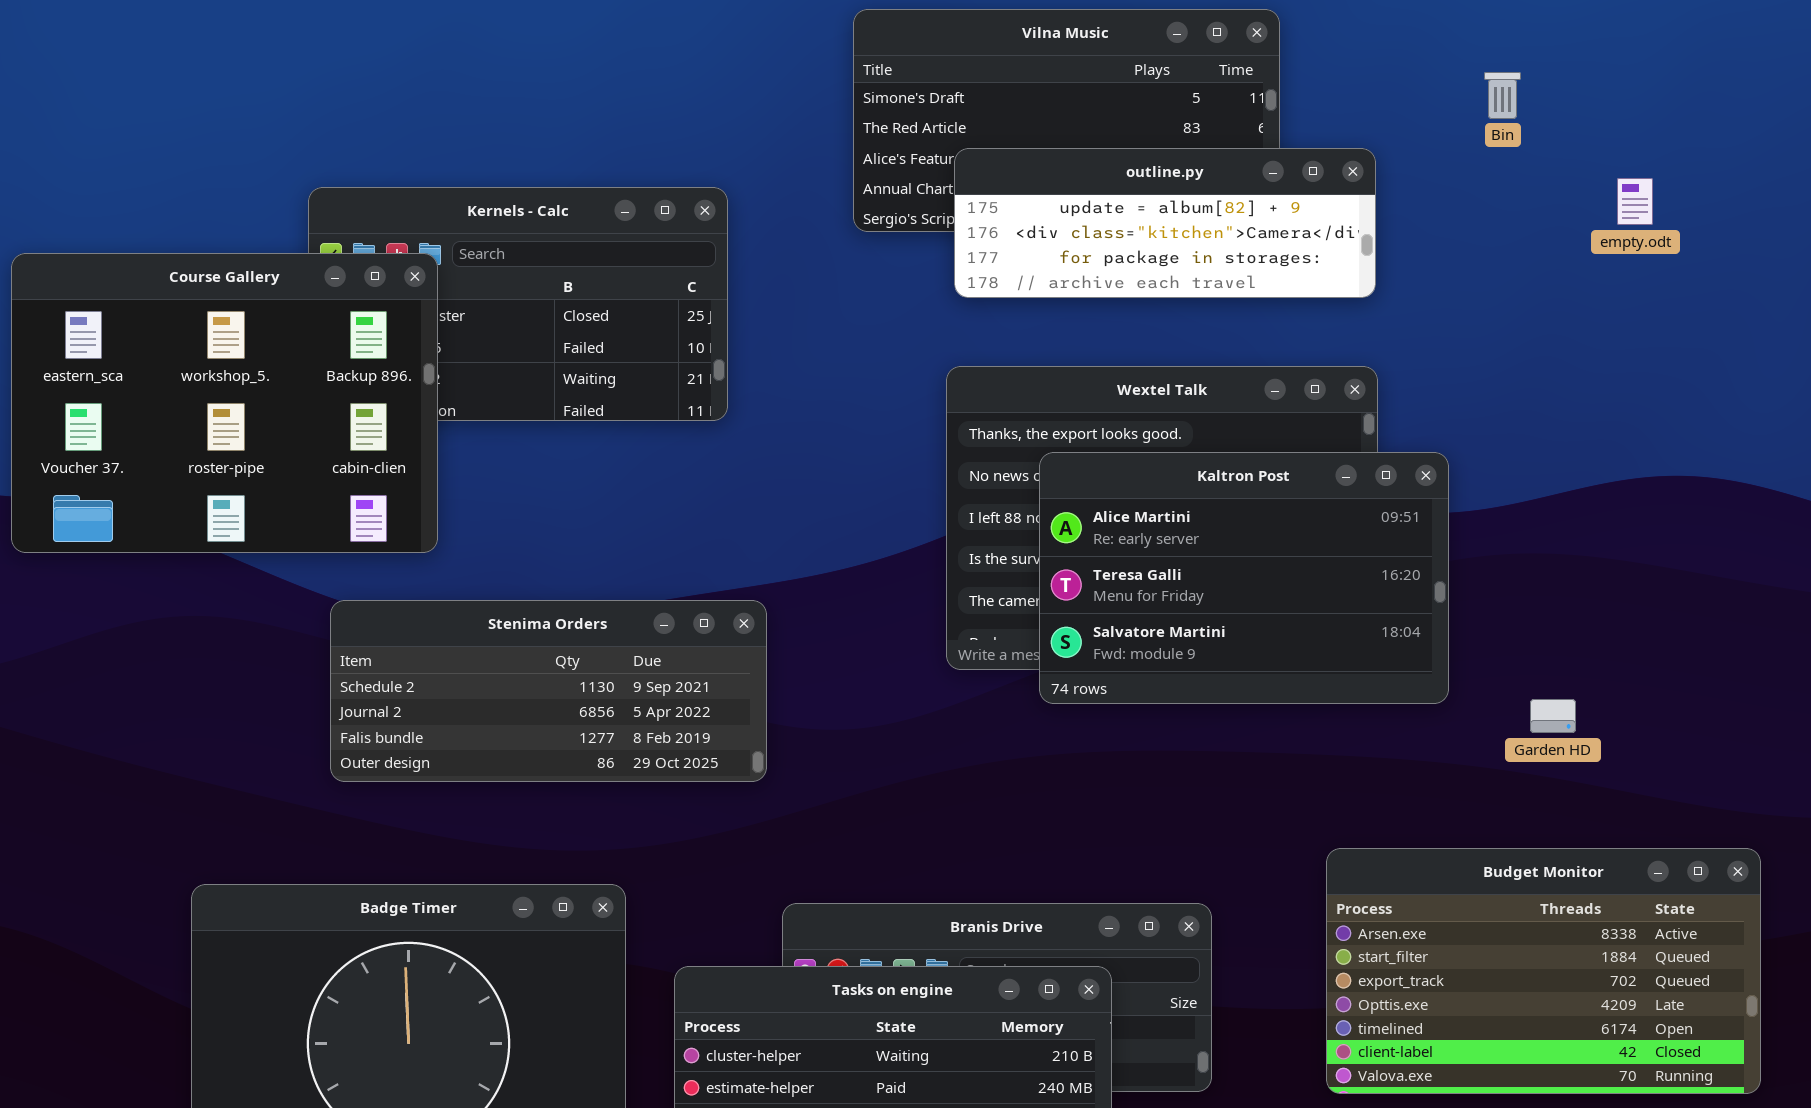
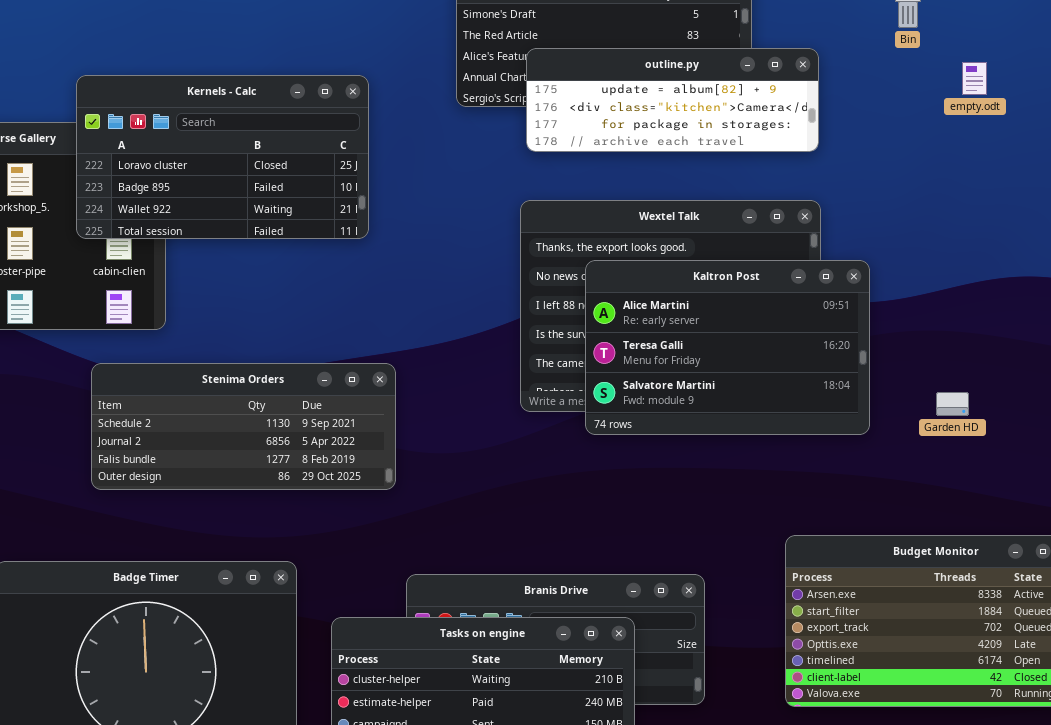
empty.odt: [1617,178,1653,225] -> [962,62,987,95], moved
Kernels - Calc: [308,187,728,421] -> [76,75,369,239], raised
Garden HD: [1530,699,1576,733] -> [936,392,969,416], moved

